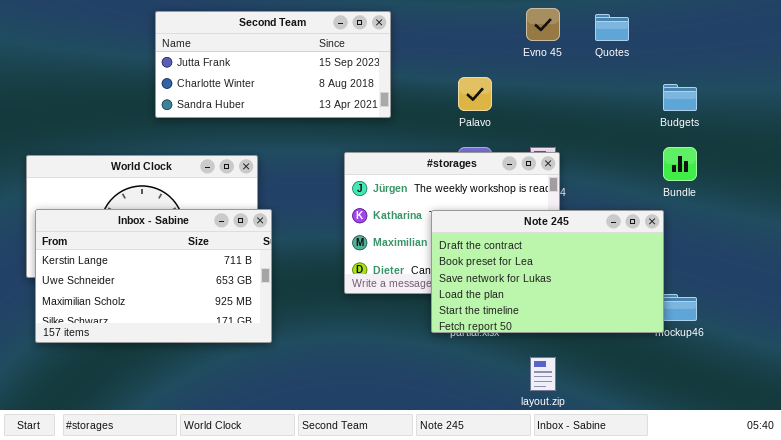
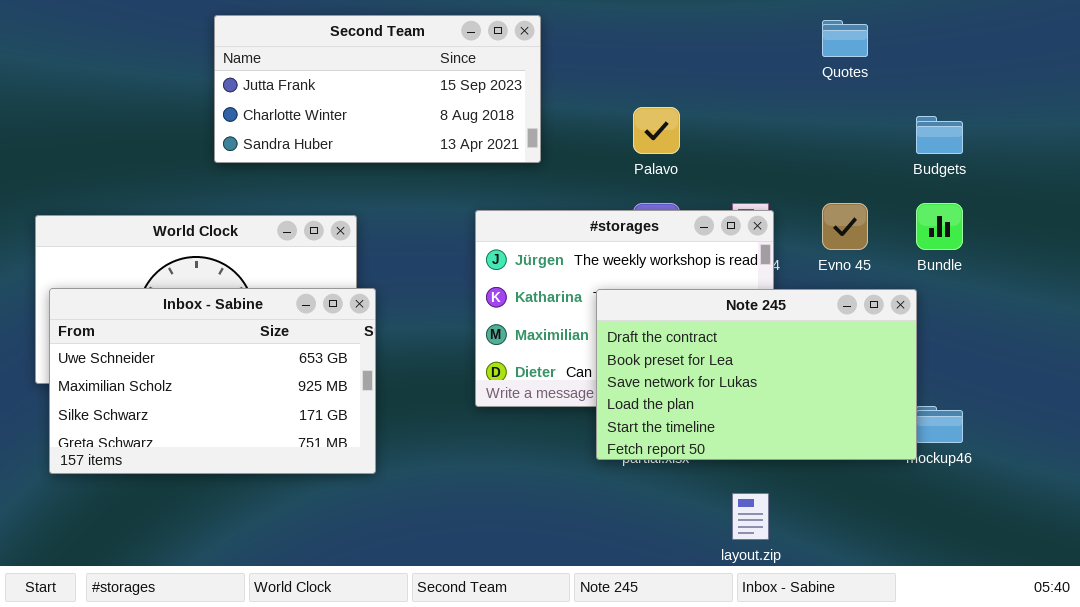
Evno 45: [526,8,560,41] -> [822,203,868,250], moved
Inbox - Sabine: [35,209,272,343] -> [49,288,376,474], scrolled down 1 row

